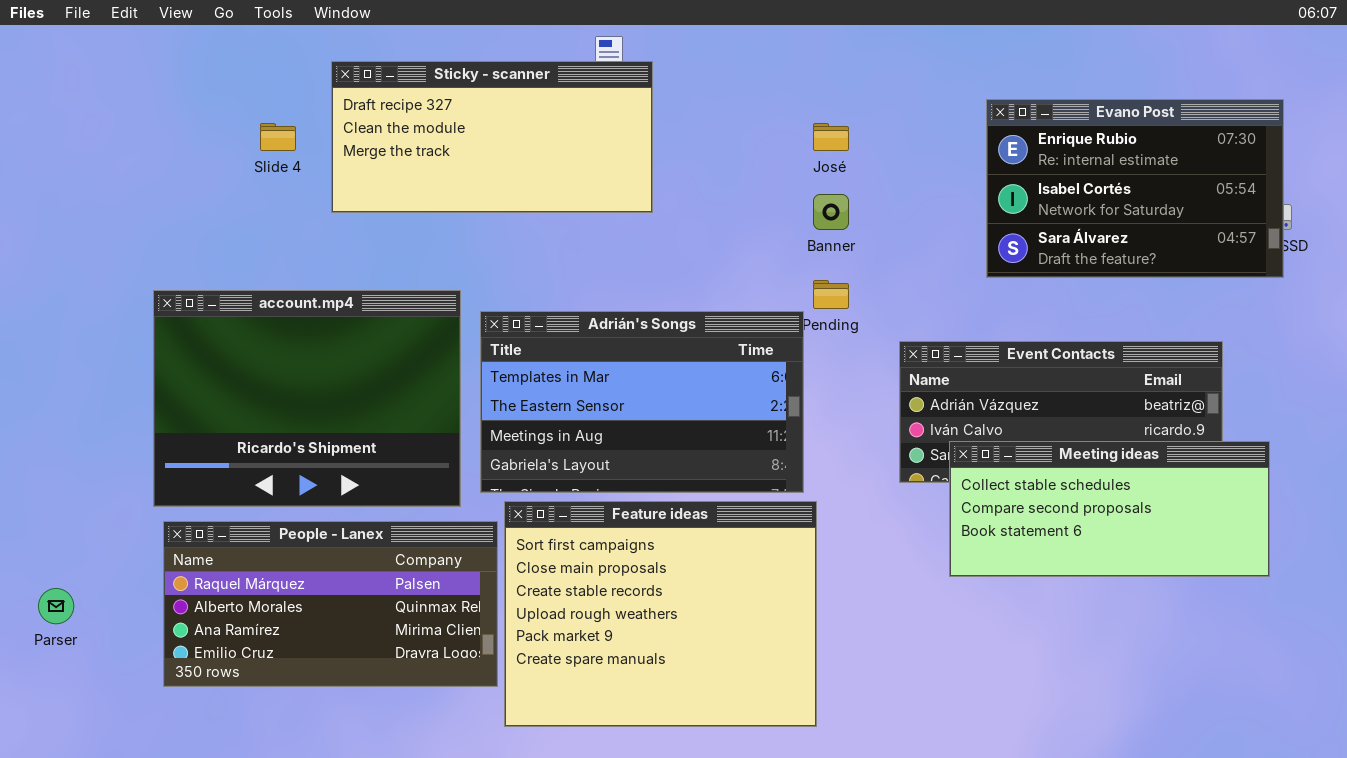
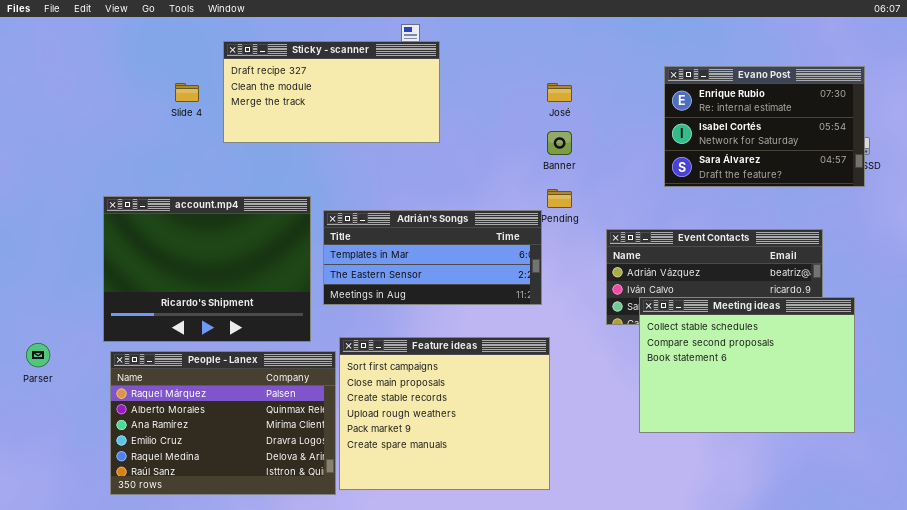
Adrián's Songs: [480,311,804,493] -> [323,210,542,305], resized
Meeting ideas: [949,441,1270,577] -> [639,297,855,433], resized
People - Lanex: [163,521,498,687] -> [110,351,336,495], resized
Parser: [38,588,74,624] -> [26,343,50,367], moved

